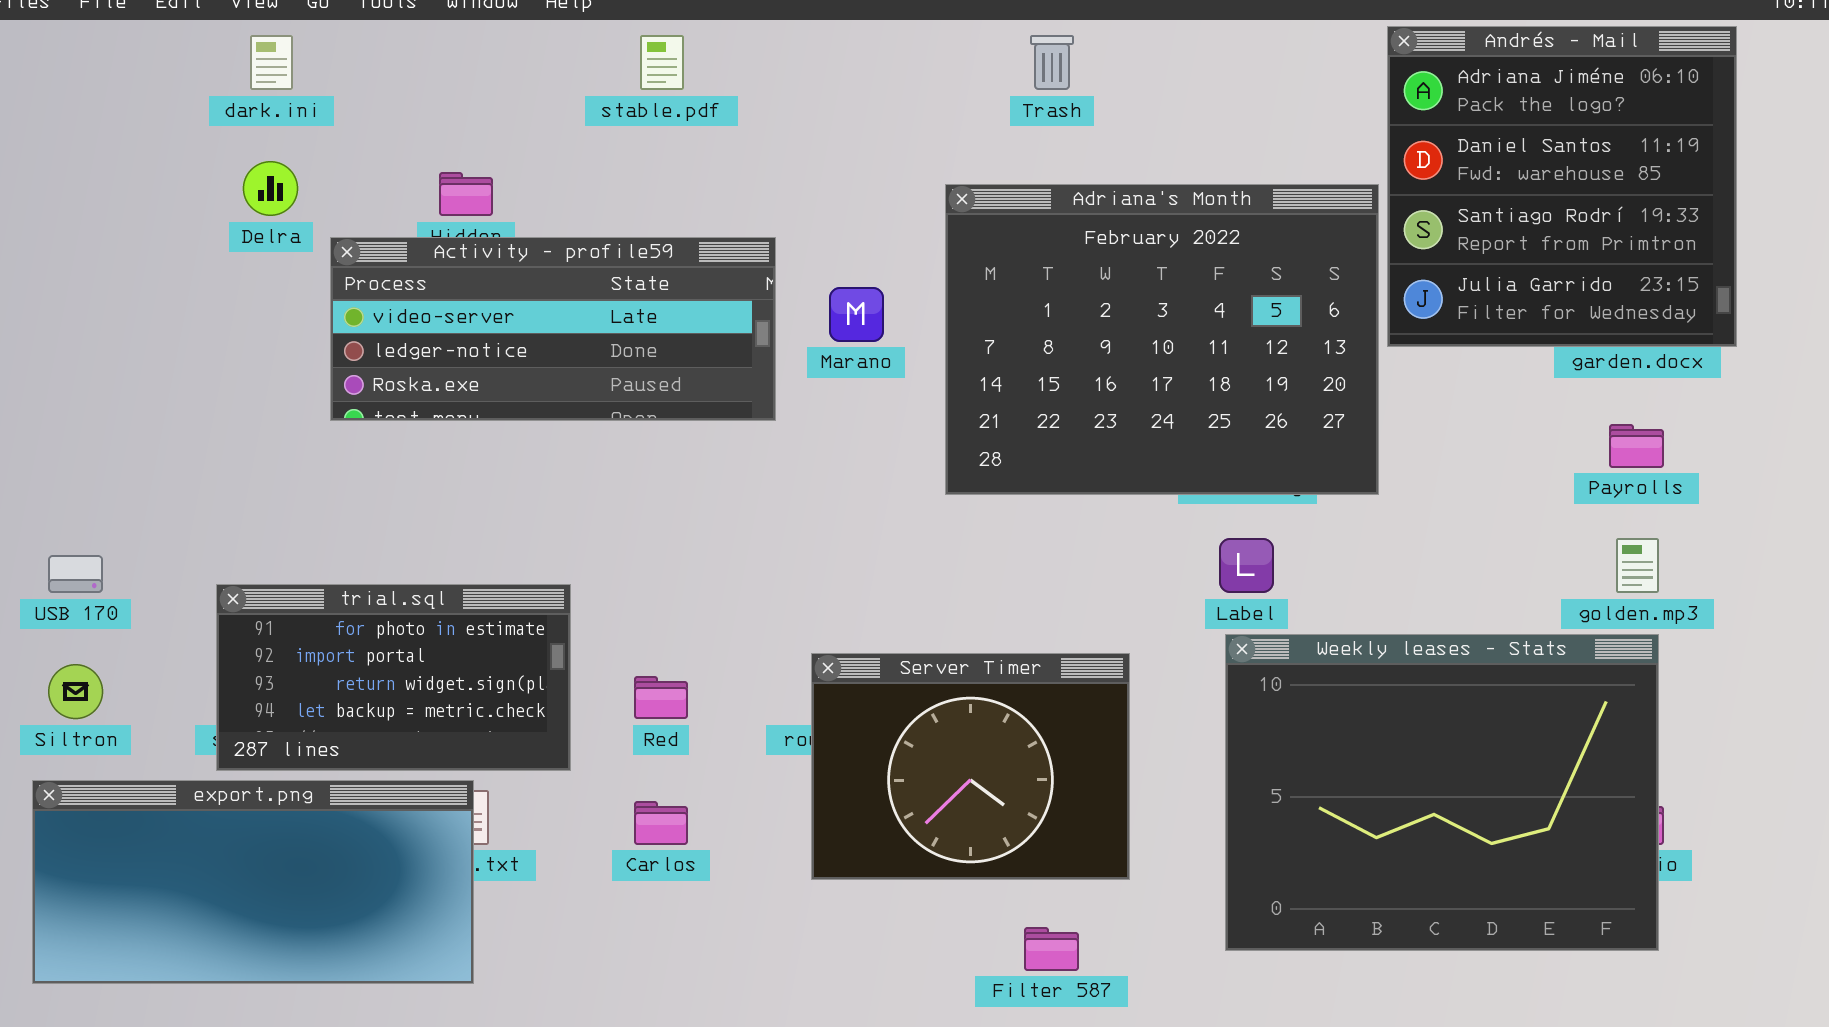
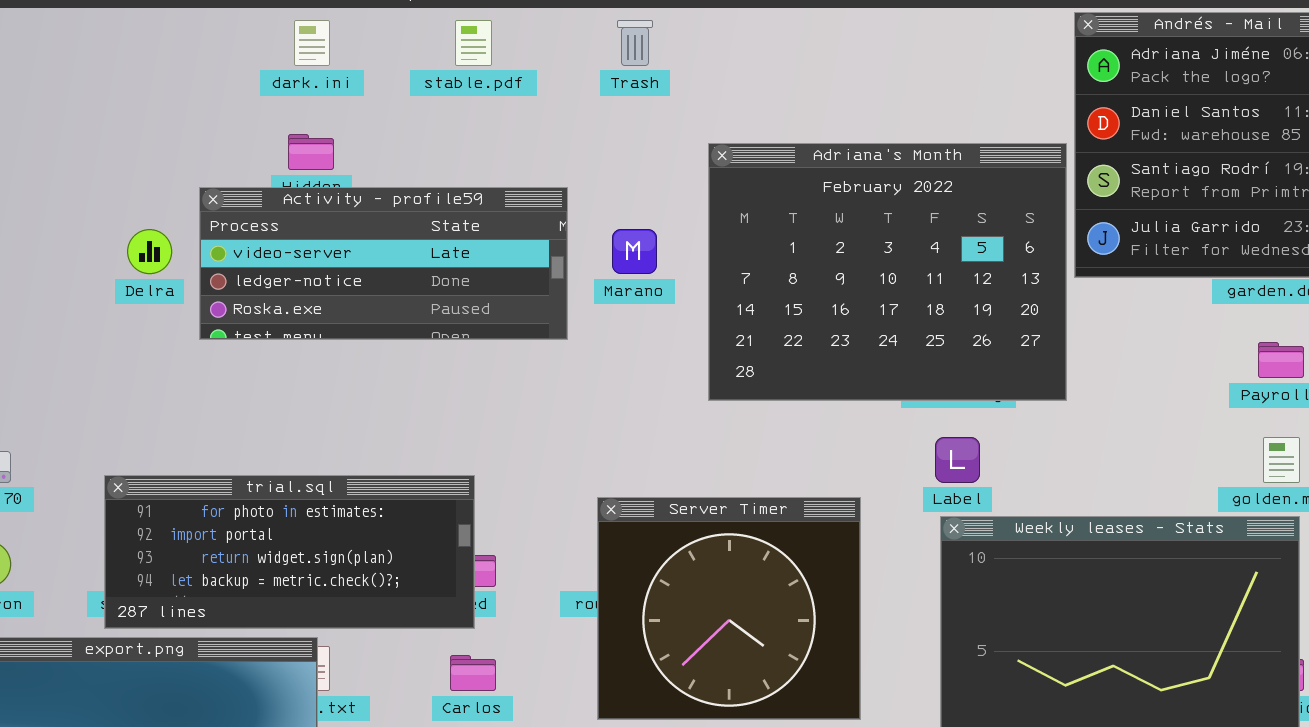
dark.ini: [250,35,293,90] -> [294,20,330,66], moved
Trash: [1030,35,1074,90] -> [617,20,653,66], moved
Delra: [243,161,298,216] -> [127,229,172,274], moved
trial.sql: [216,584,571,771] -> [104,475,475,629], resized
Server Timer: [811,653,1130,880] -> [597,497,861,720], resized

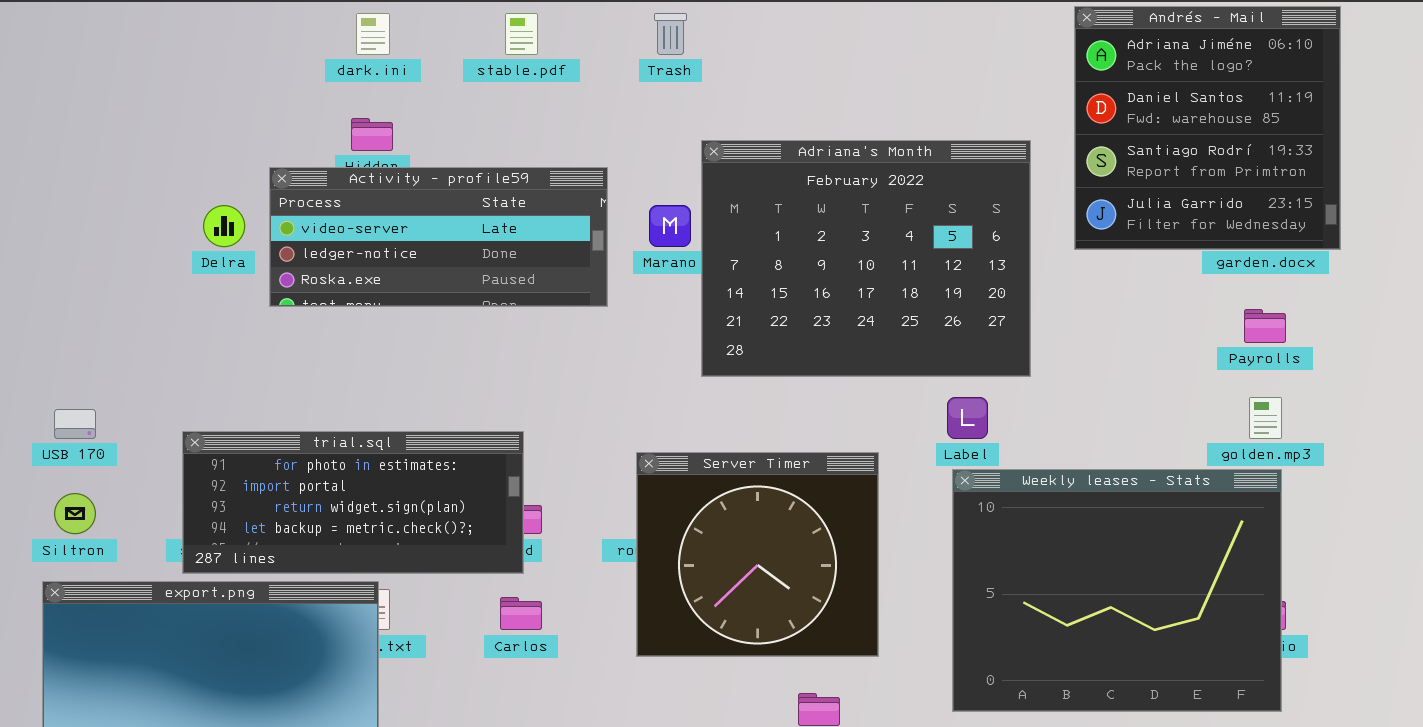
Adriana's Month: [708,143,1067,401] -> [701,140,1031,377], moved

